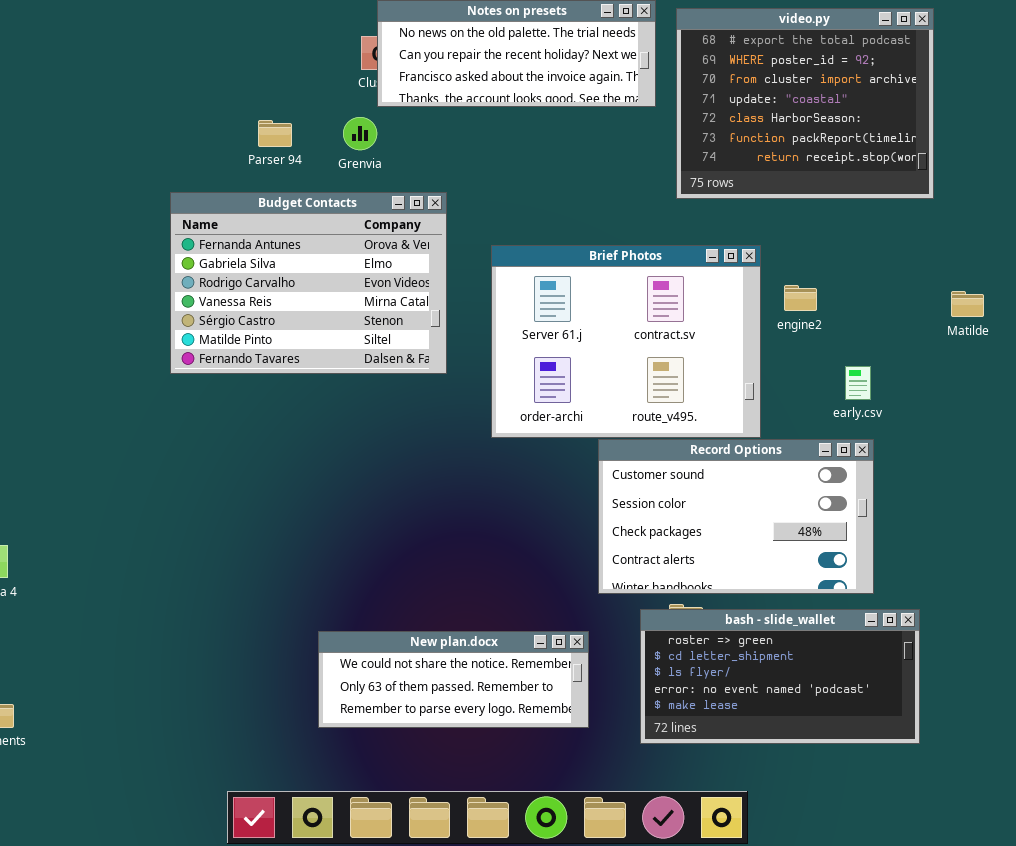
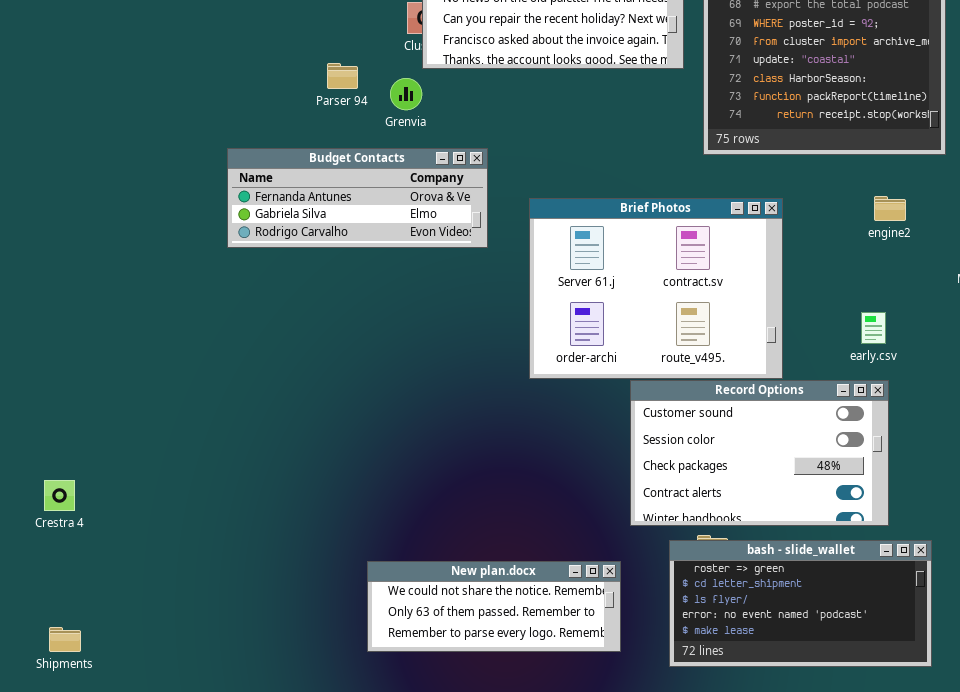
Parser 94: [258,120,292,147] -> [327,63,358,89], moved
Budget Contacts: [170,192,447,374] -> [227,148,488,248], resized
engine2: [784,285,817,311] -> [874,196,906,221], moved

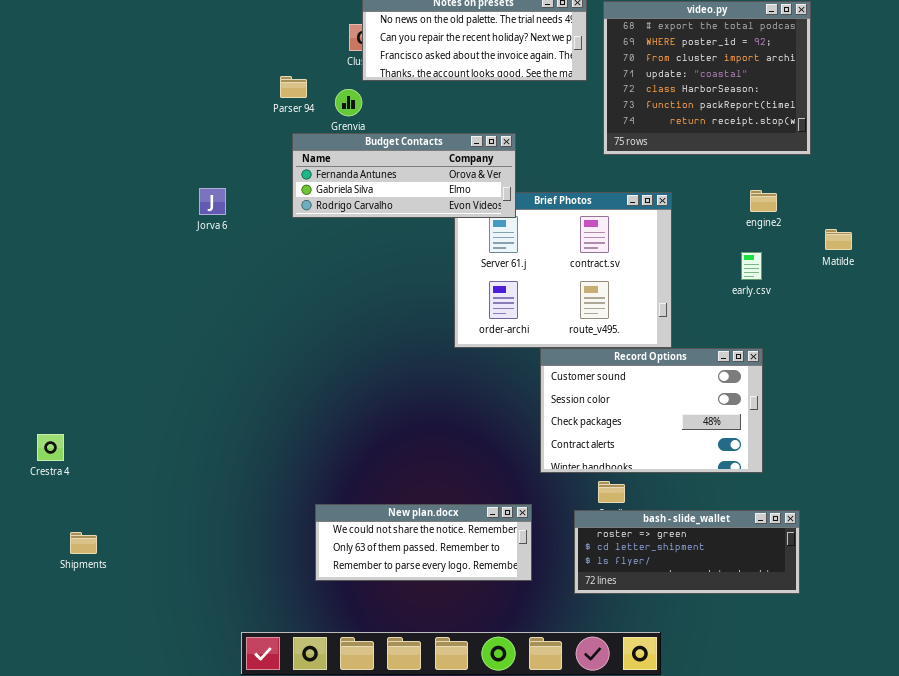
Budget Contacts: [227,148,488,248] -> [292,133,516,218], moved
early.csv: [861,312,886,344] -> [741,252,762,280], moved
bash - slide_wallet: [669,540,932,667] -> [574,510,800,594], resized
Shipments: [49,627,81,652] -> [70,532,97,554], moved

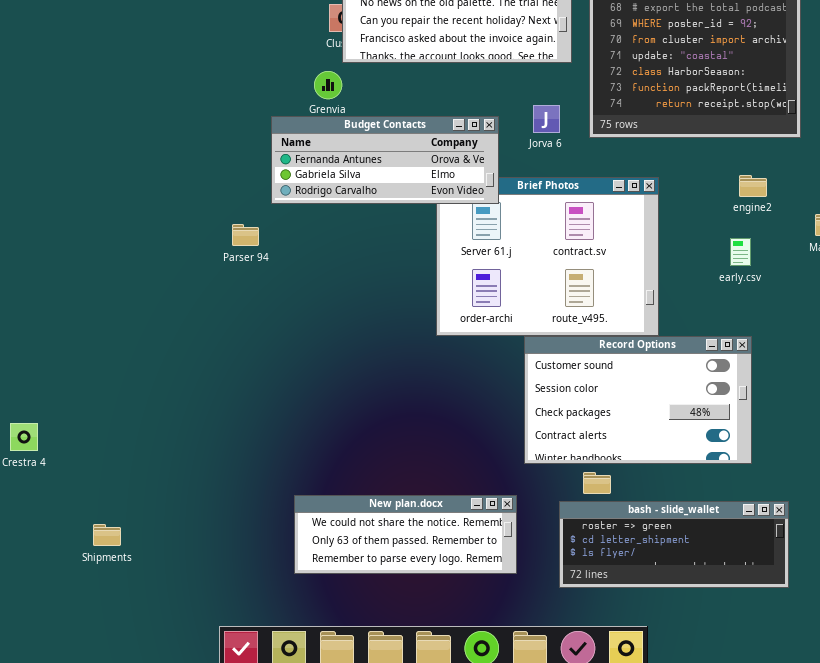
Parser 94: [280,76,307,98] -> [232,224,259,246], moved
Jorva 6: [199,188,226,215] -> [533,105,560,133], moved
Shipments: [70,532,97,554] -> [93,524,121,546], moved

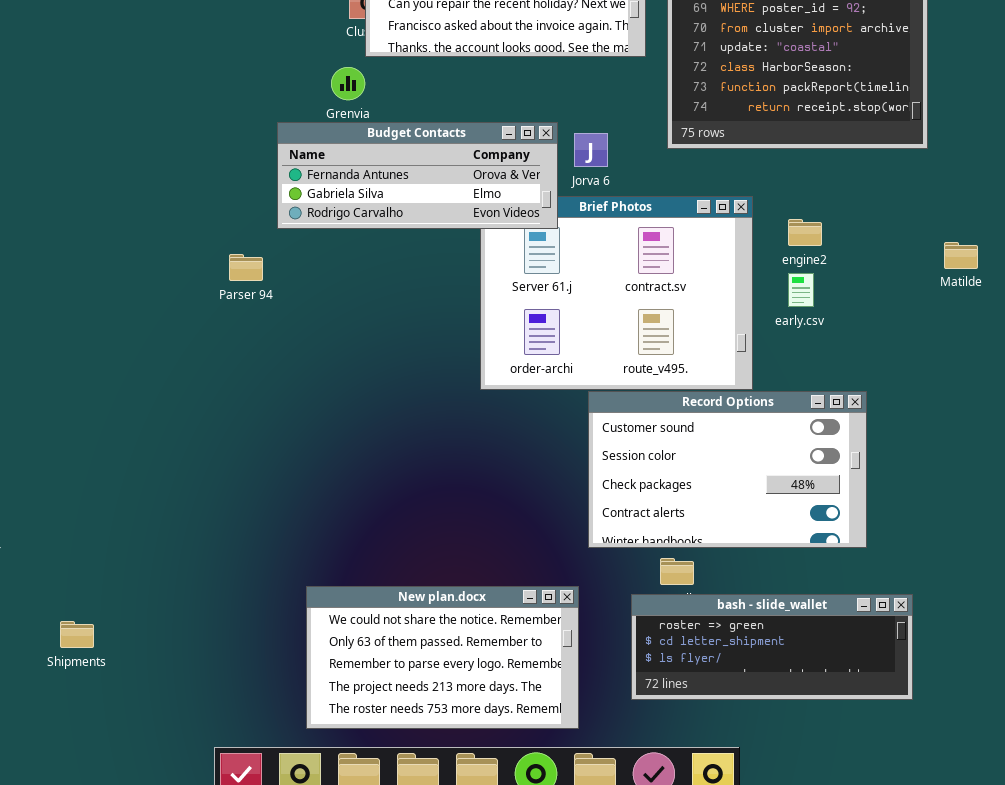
Jorva 6: [533,105,560,133] -> [574,133,608,167], moved
engine2: [739,175,767,197] -> [788,219,822,246], moved
early.csv: [730,238,751,266] -> [788,273,814,307], moved
New plan.docx: [294,495,517,574] -> [306,586,579,729], resized

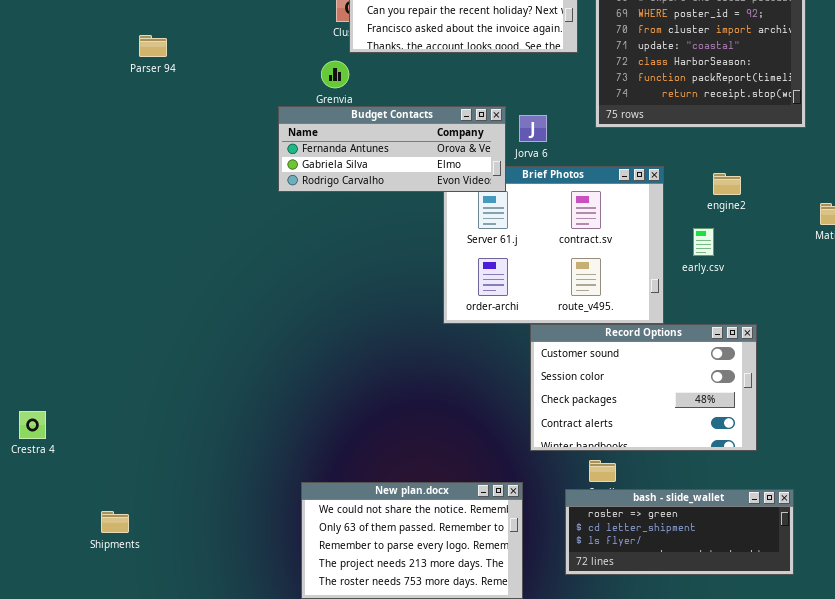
engine2: [788,219,822,246] -> [713,173,741,195], moved
Parser 94: [229,254,263,281] -> [139,35,167,57], moved

